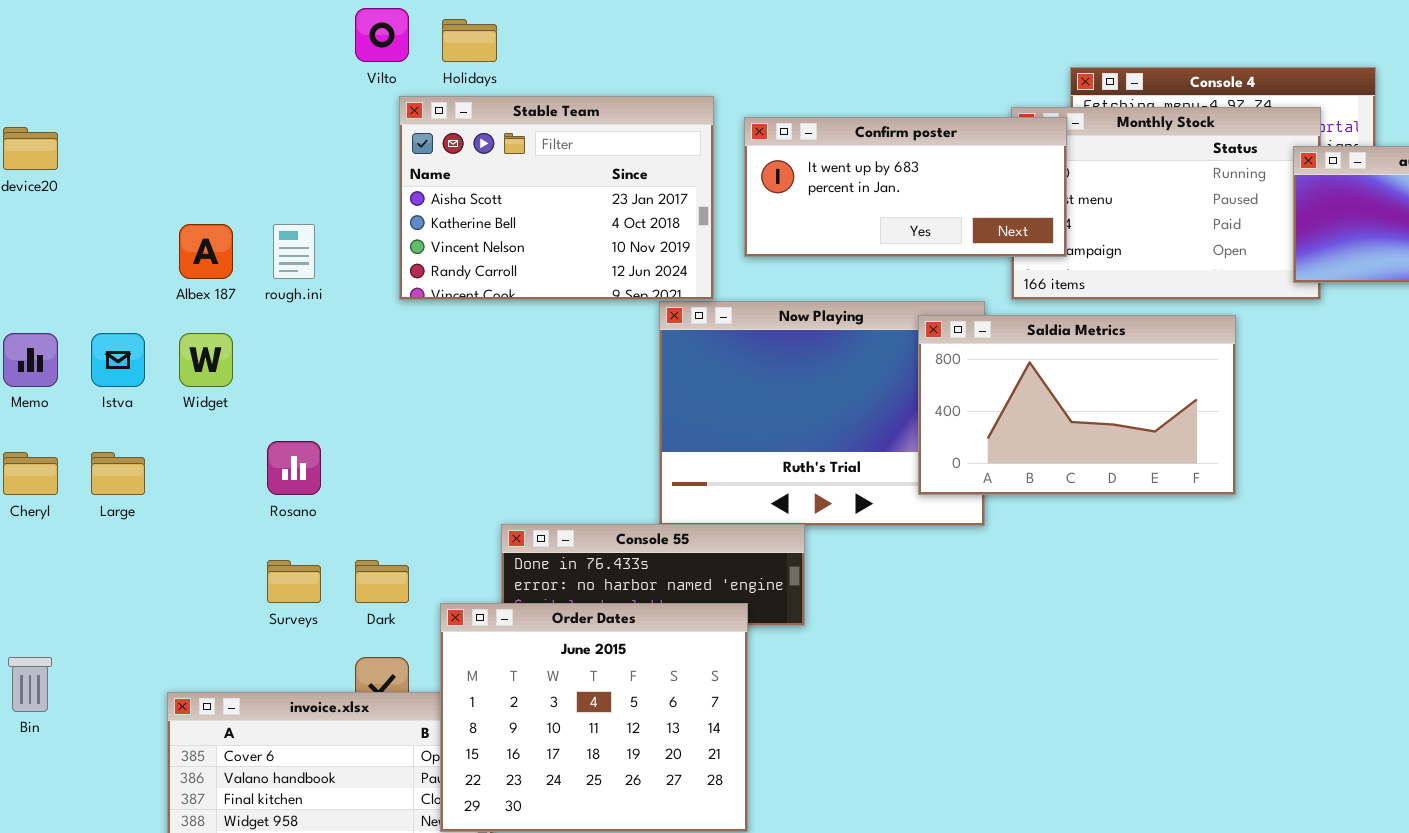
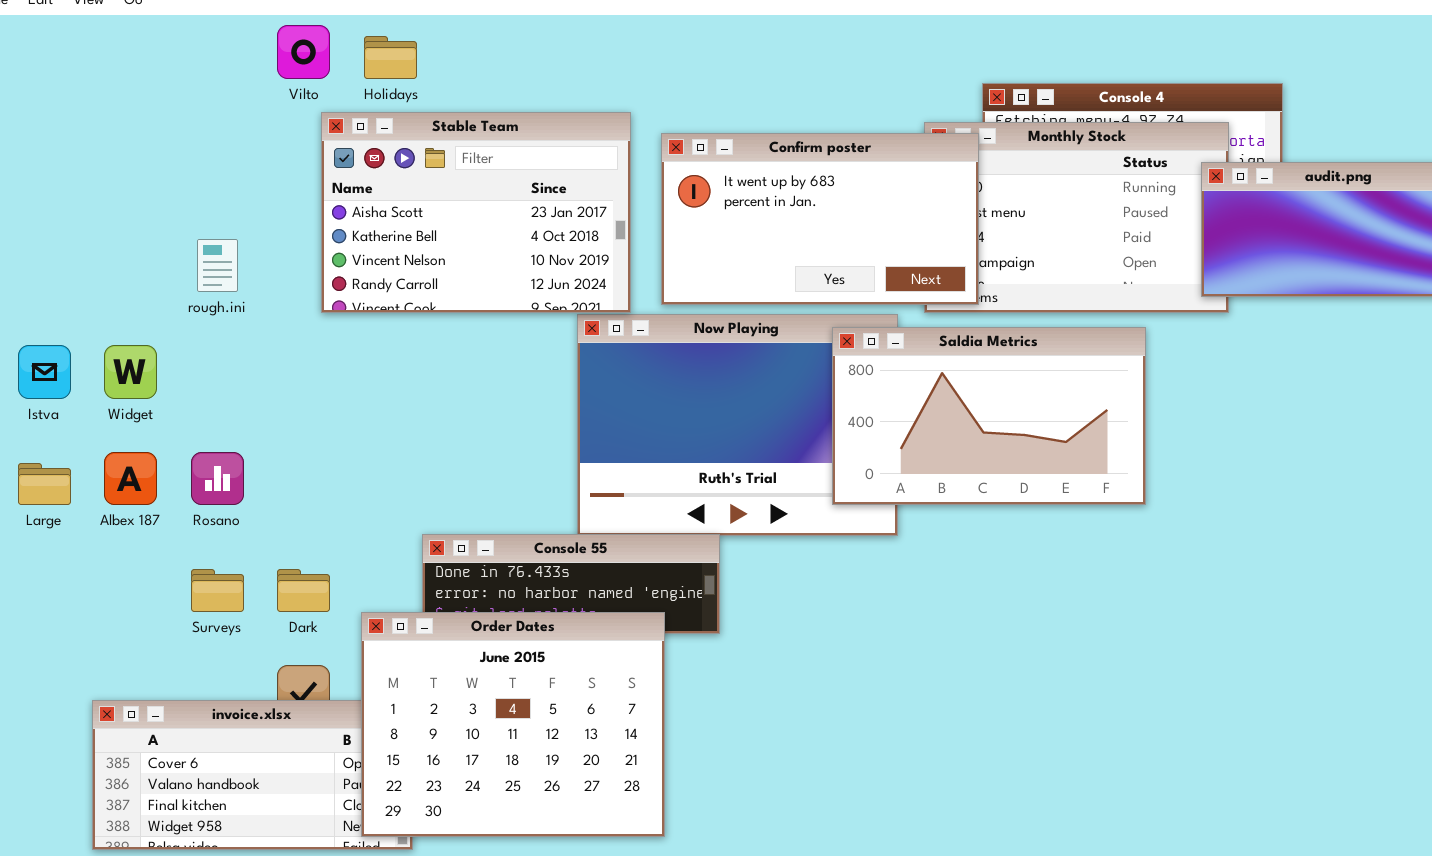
Confirm poster: [744,117,1067,257] -> [661,133,979,305], resized
Albex 187: [179,224,233,279] -> [104,452,157,505], moved

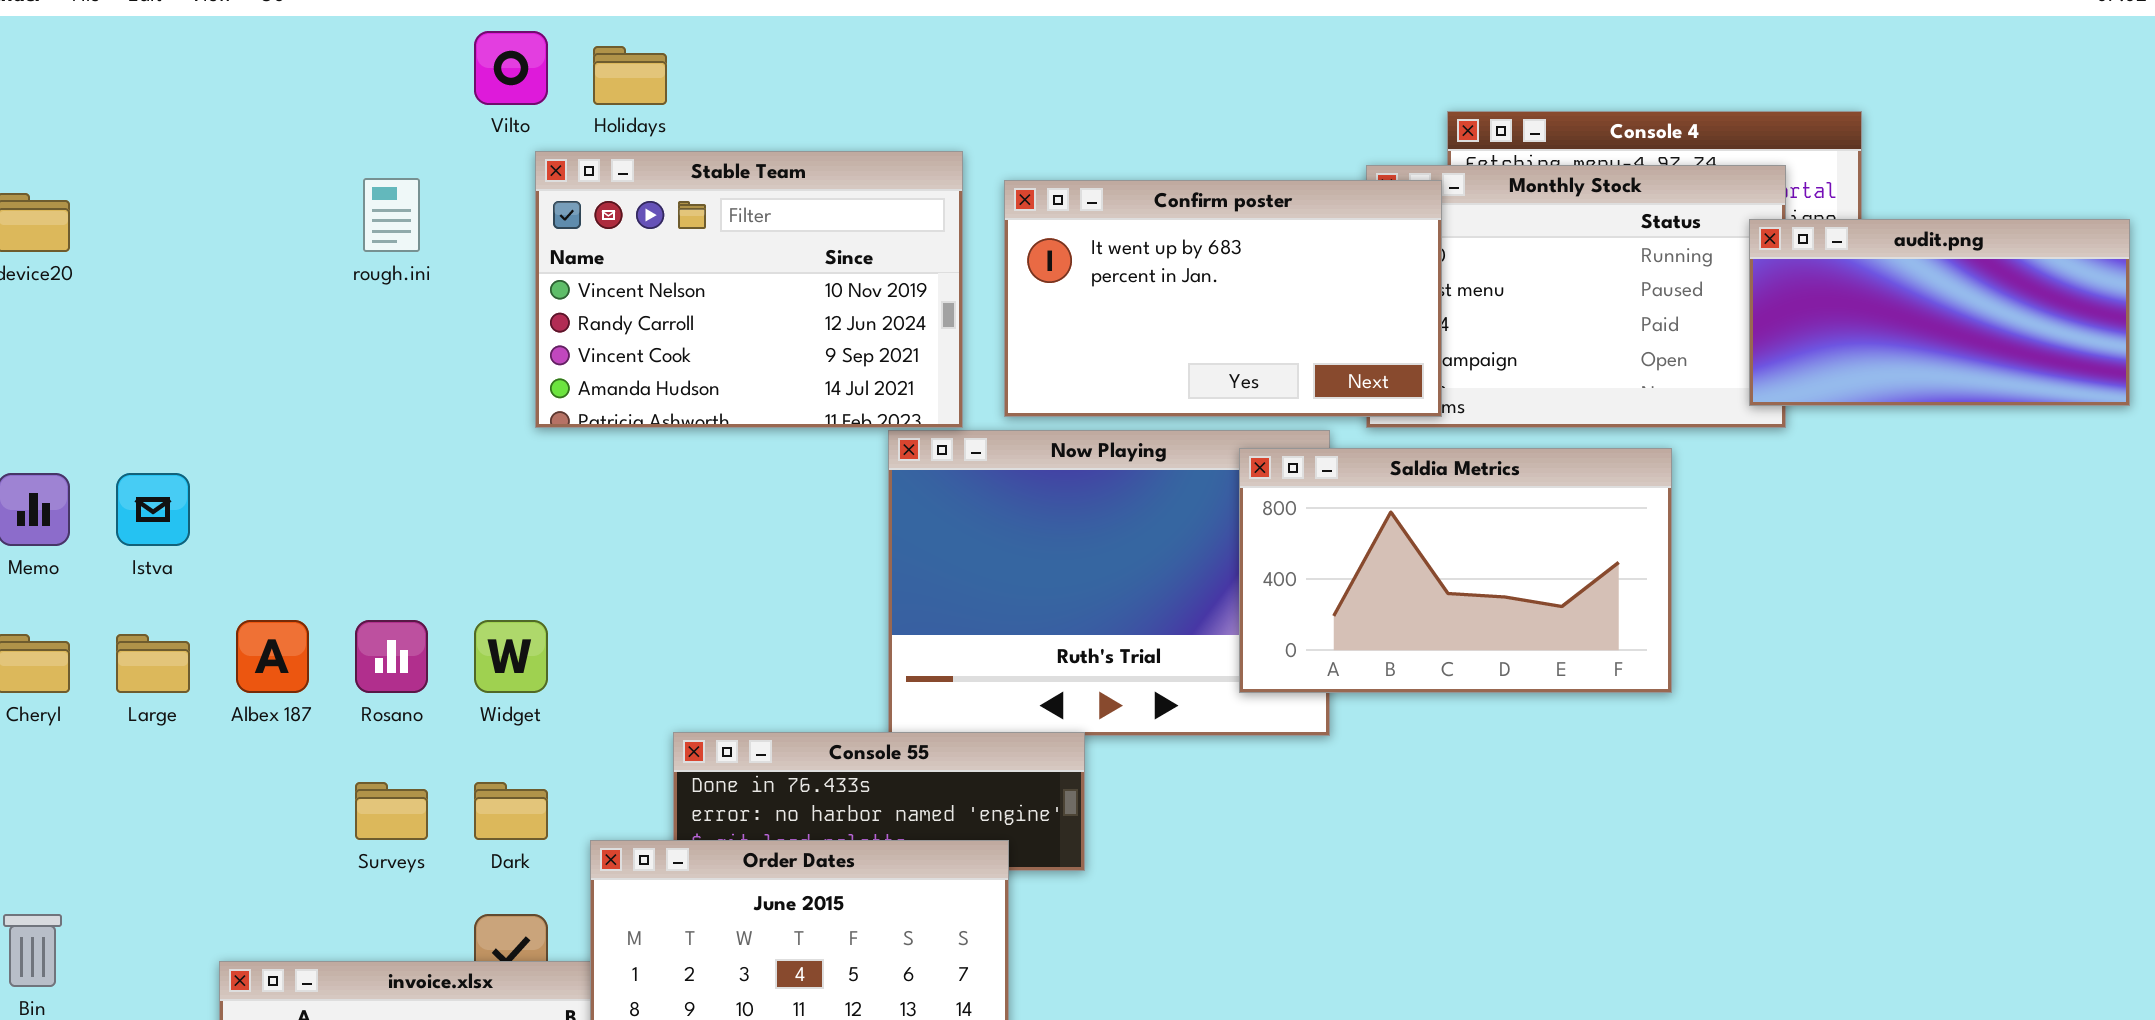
Stable Team: [321,112,631,313] -> [535,151,963,428], scrolled down 2 rows
rough.ini: [197,239,238,292] -> [363,178,420,252], moved
Widget: [104,345,157,399] -> [474,620,548,693], moved

